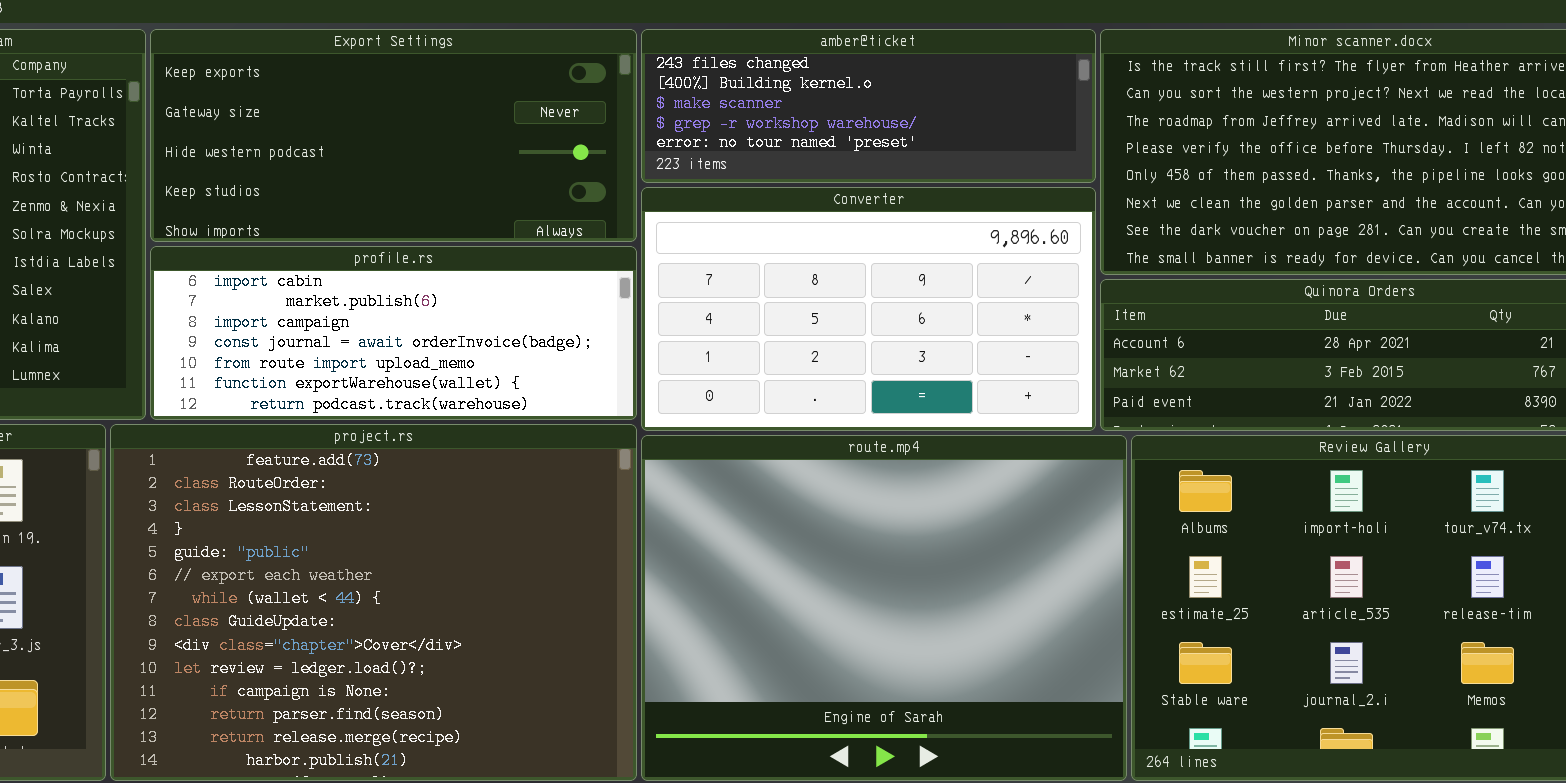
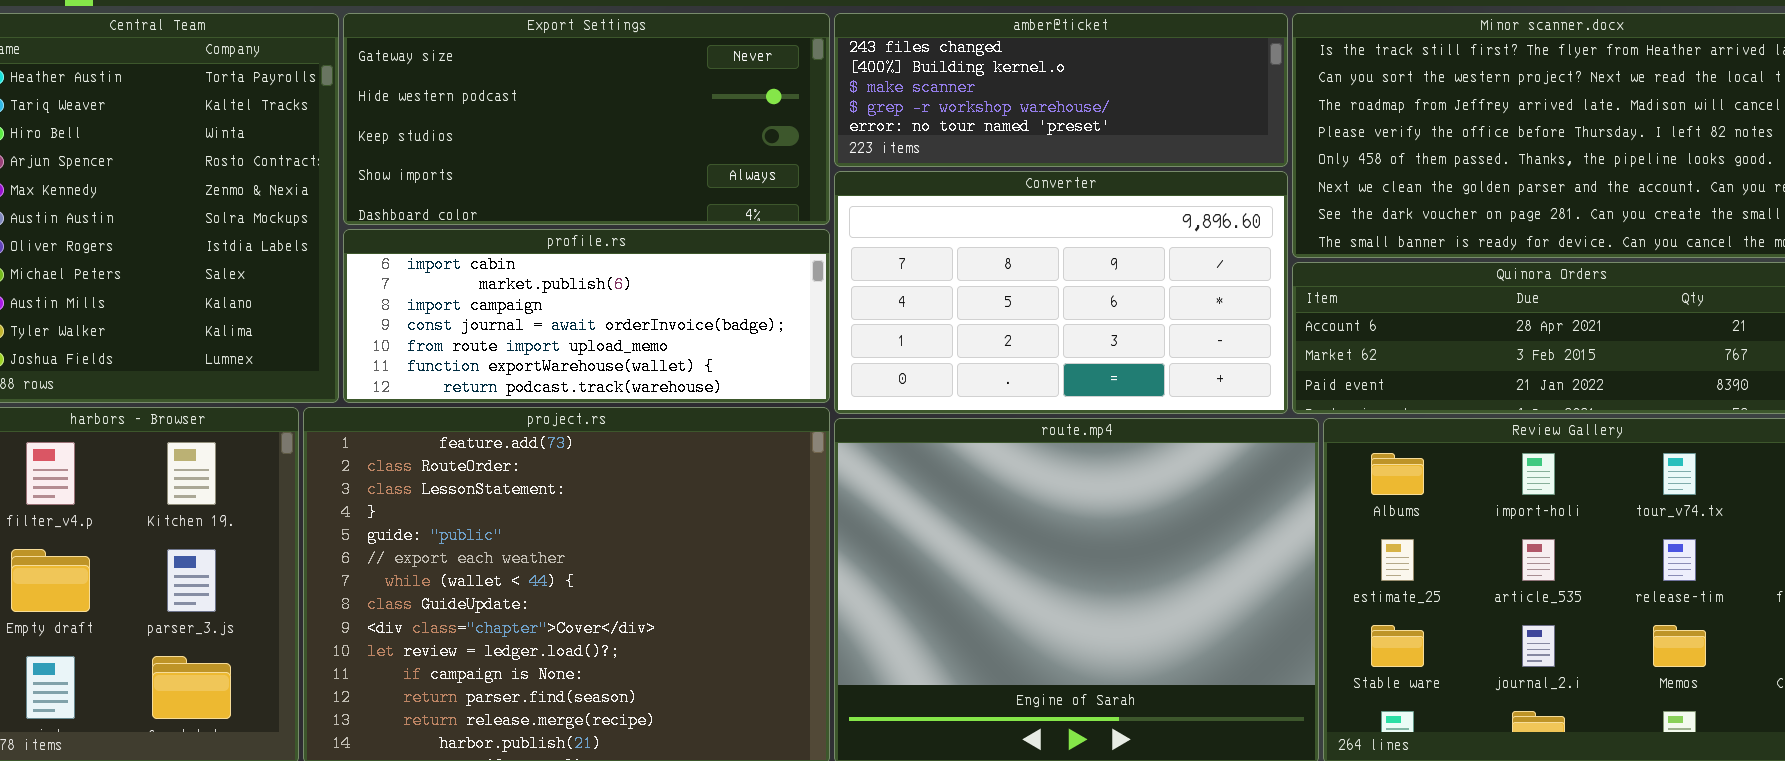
Export Settings: [150,29,637,242] -> [343,13,830,225], scrolled down 1 row

